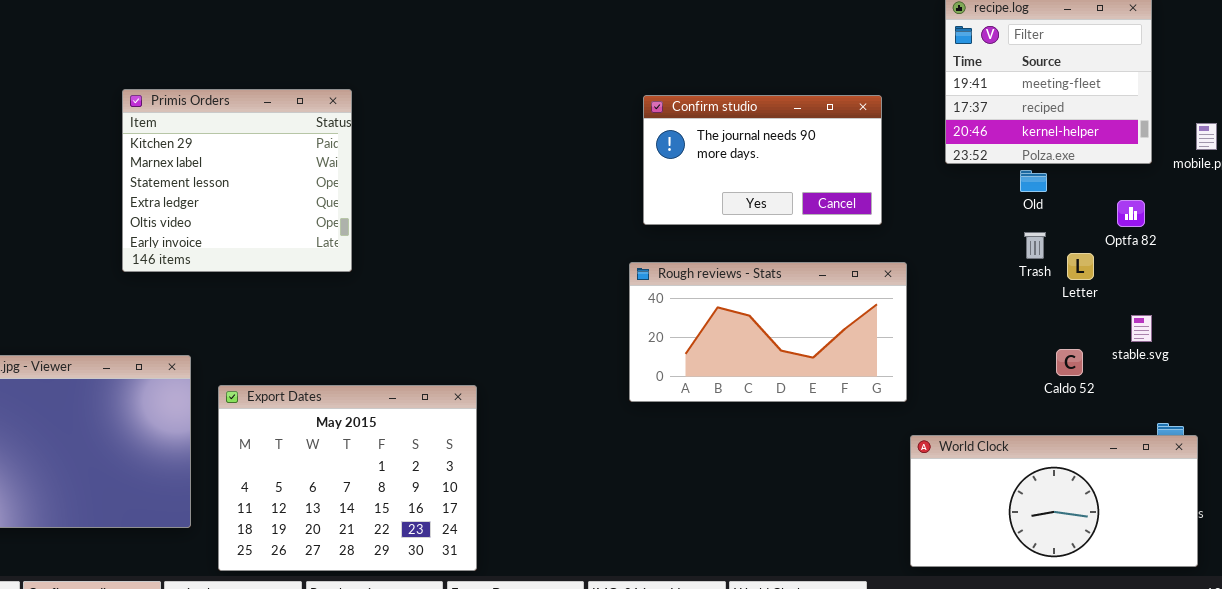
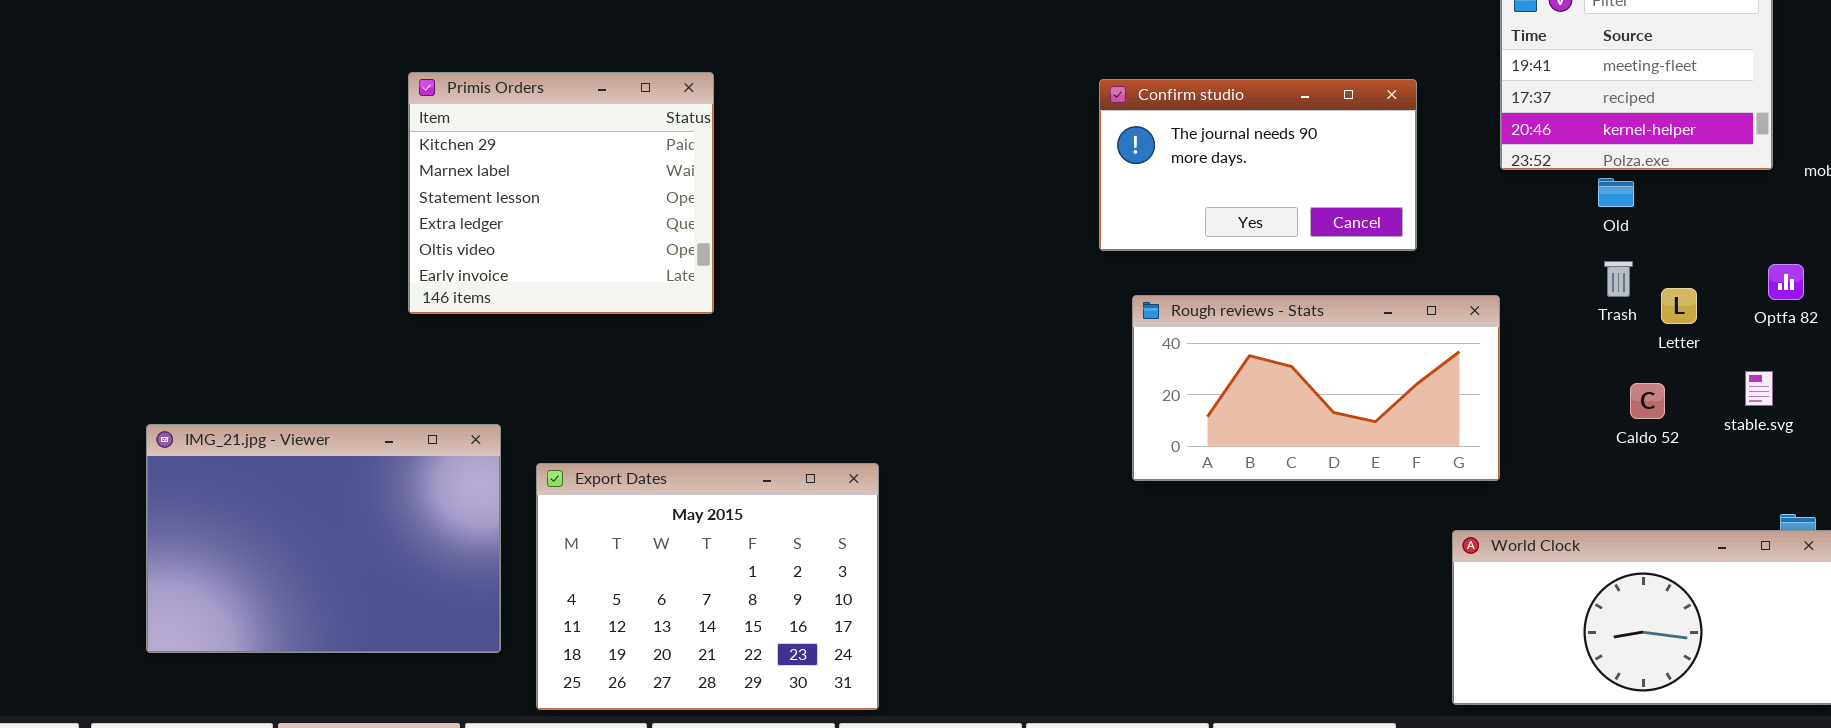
Optfa 82: [1117,200,1145,227] -> [1768,264,1804,300], moved
Rough reviews - Stats: [629,262,907,402] -> [1132,295,1500,481], moved
Caldo 52: [1056,349,1083,376] -> [1630,383,1665,419], moved

